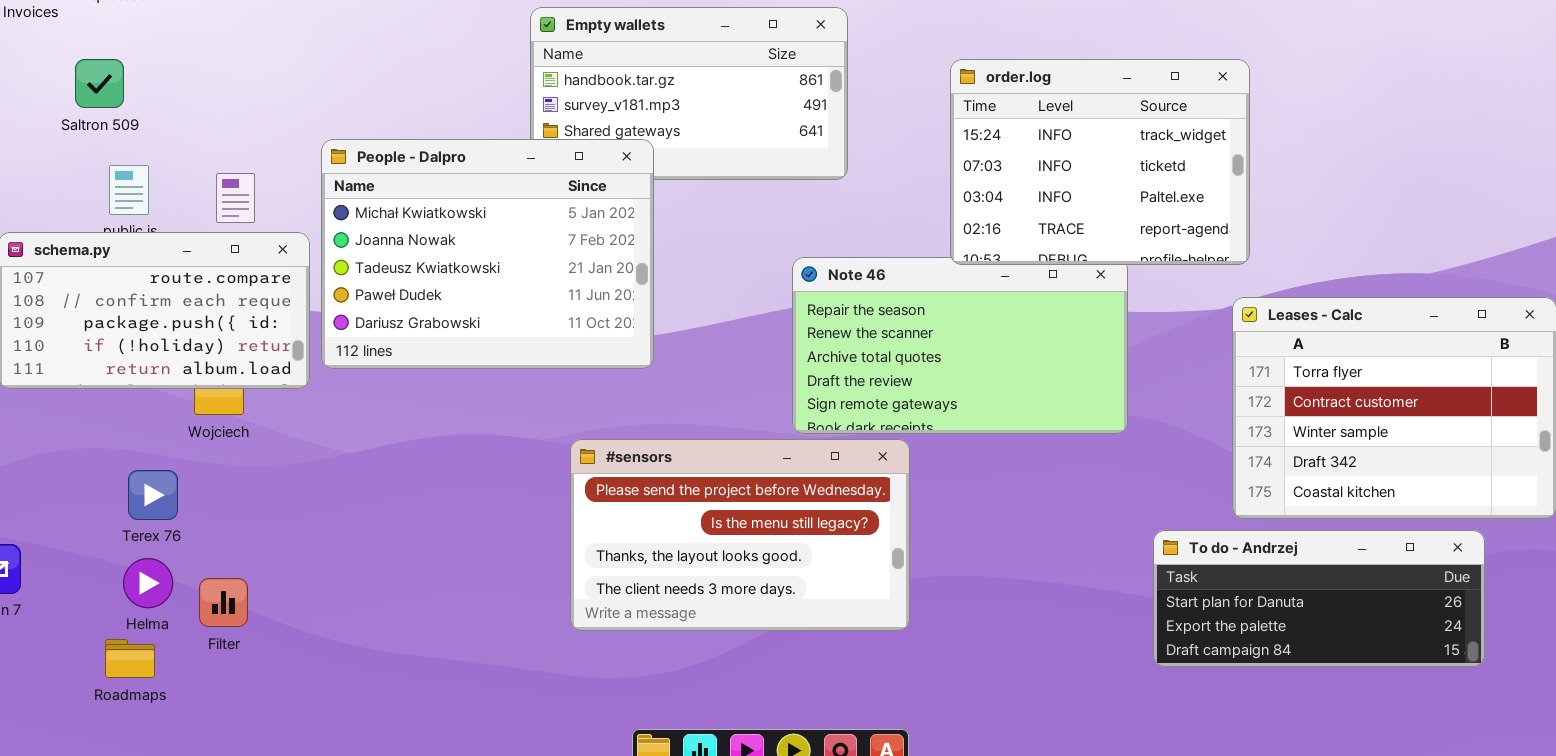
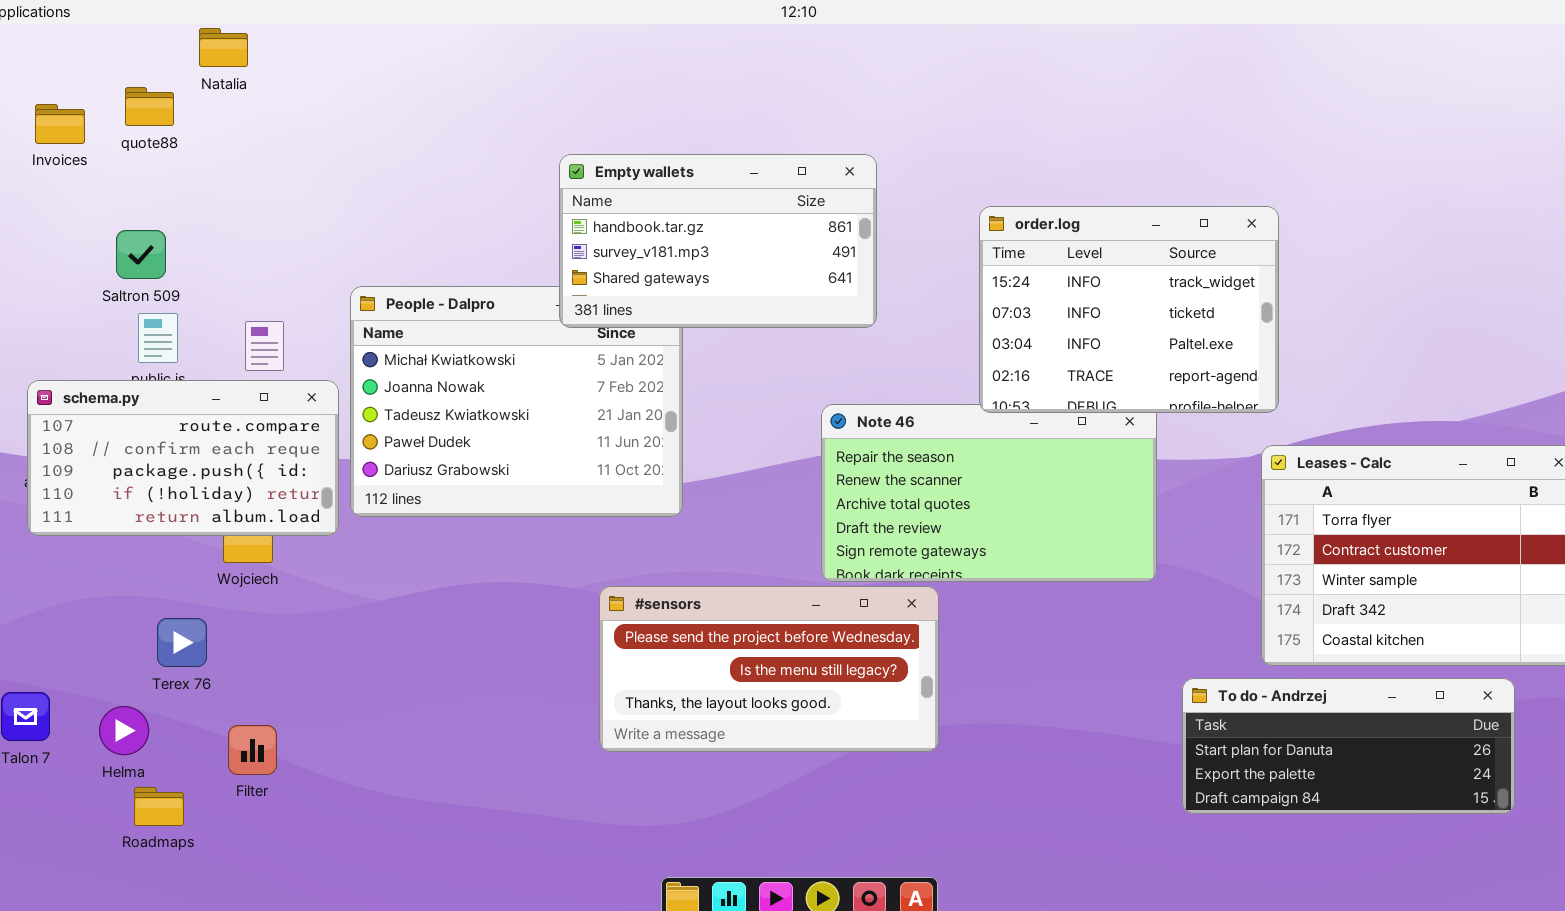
Empty wallets: [530,7,848,180] -> [559,154,877,328], raised
Saltron 509: [75,59,124,108] -> [116,230,166,279], moved
#sensors: [570,439,910,631] -> [599,586,939,752], resized
Helma: [123,558,173,608] -> [99,706,149,755], moved

